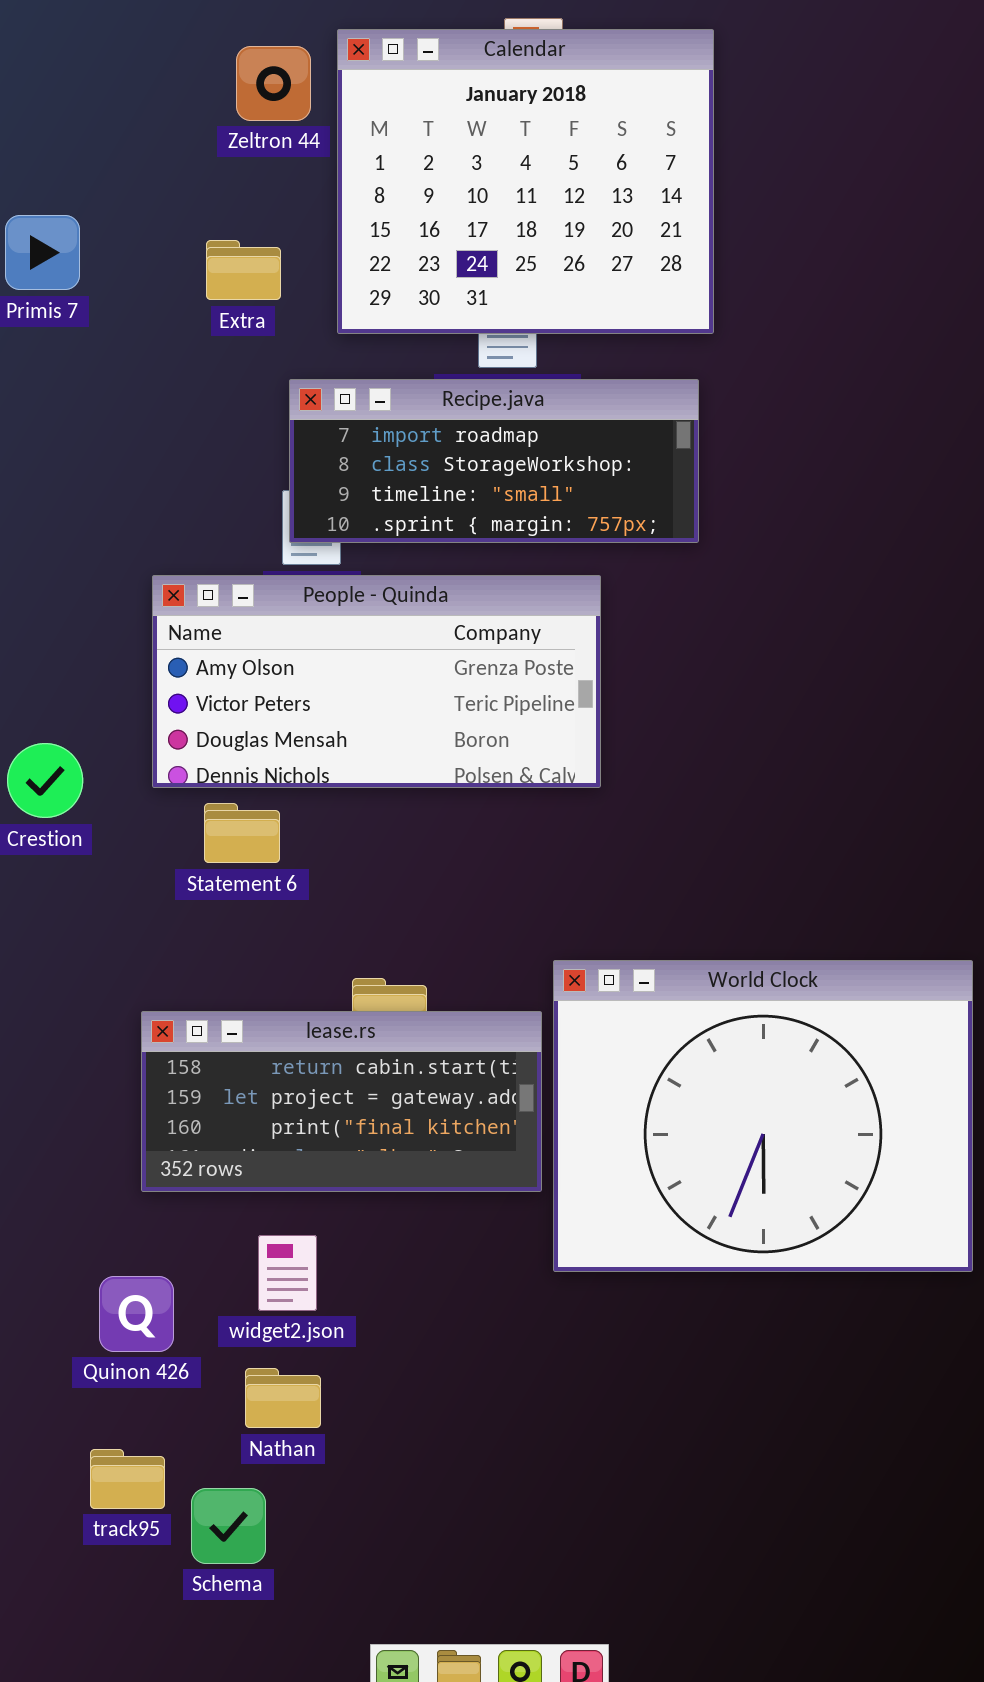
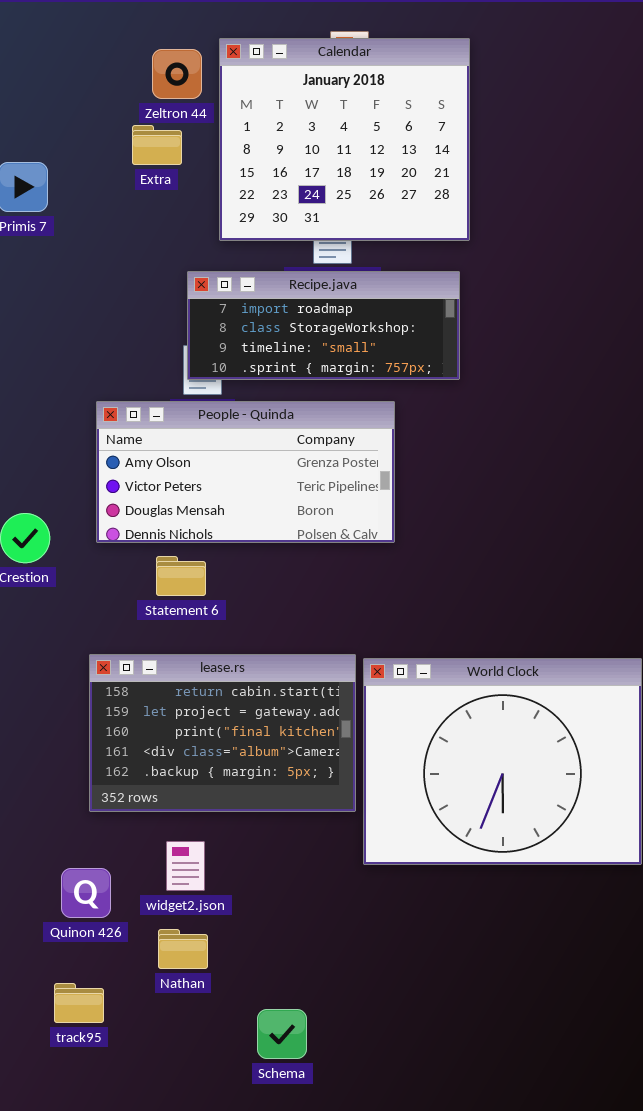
Extra: [206,240,281,300] -> [132,125,182,165], moved
Statement 6: [204,803,280,863] -> [156,556,206,596], moved
lease.rs: [141,1011,542,1192] -> [89,654,356,812], resized
Schema: [191,1488,266,1564] -> [257,1009,307,1059], moved

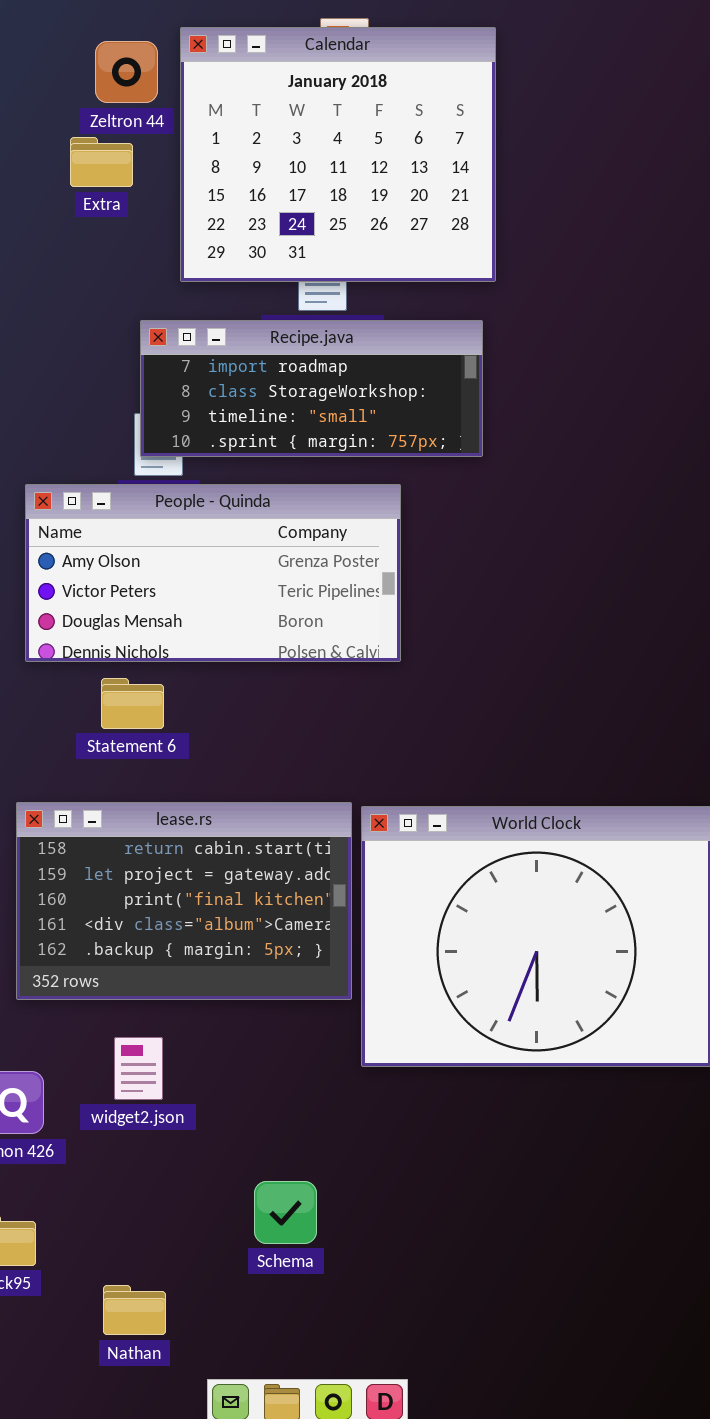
Nathan: [158,929,208,969] -> [103,1285,166,1335], moved
Schema: [257,1009,307,1059] -> [254,1181,317,1244], moved

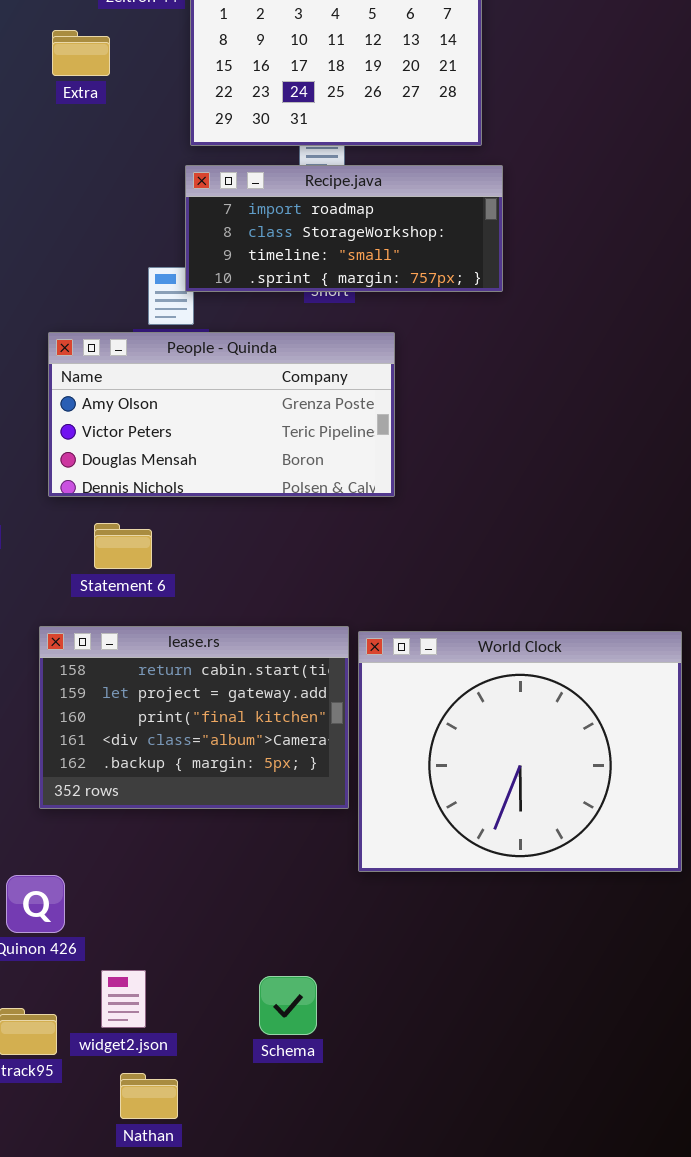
Extra: [70,137,133,187] -> [52,30,110,76], moved
Recipe.java: [140,320,483,457] -> [185,165,503,292], moved
Statement 6: [101,678,164,729] -> [94,523,152,569], moved
widget2.json: [114,1037,163,1100] -> [101,970,146,1028], moved

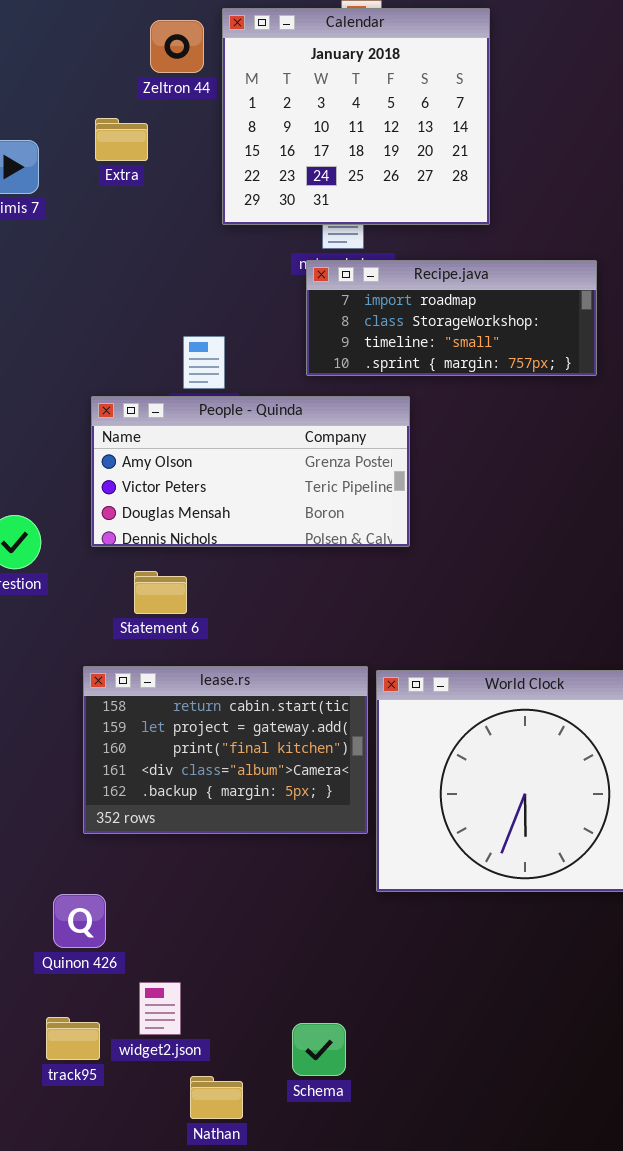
Recipe.java: [185,165,503,292] -> [306,260,597,376], moved
Schema: [259,976,317,1035] -> [292,1023,346,1076], moved
Nathan: [120,1073,178,1119] -> [190,1076,243,1119], moved

